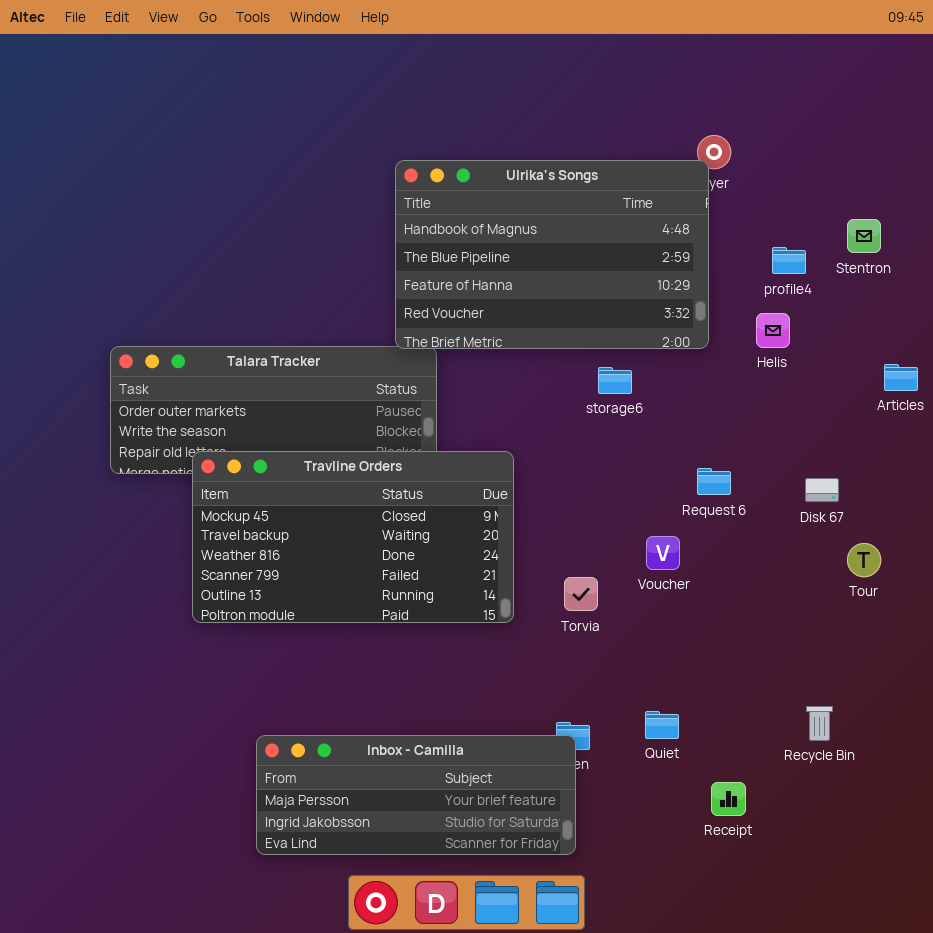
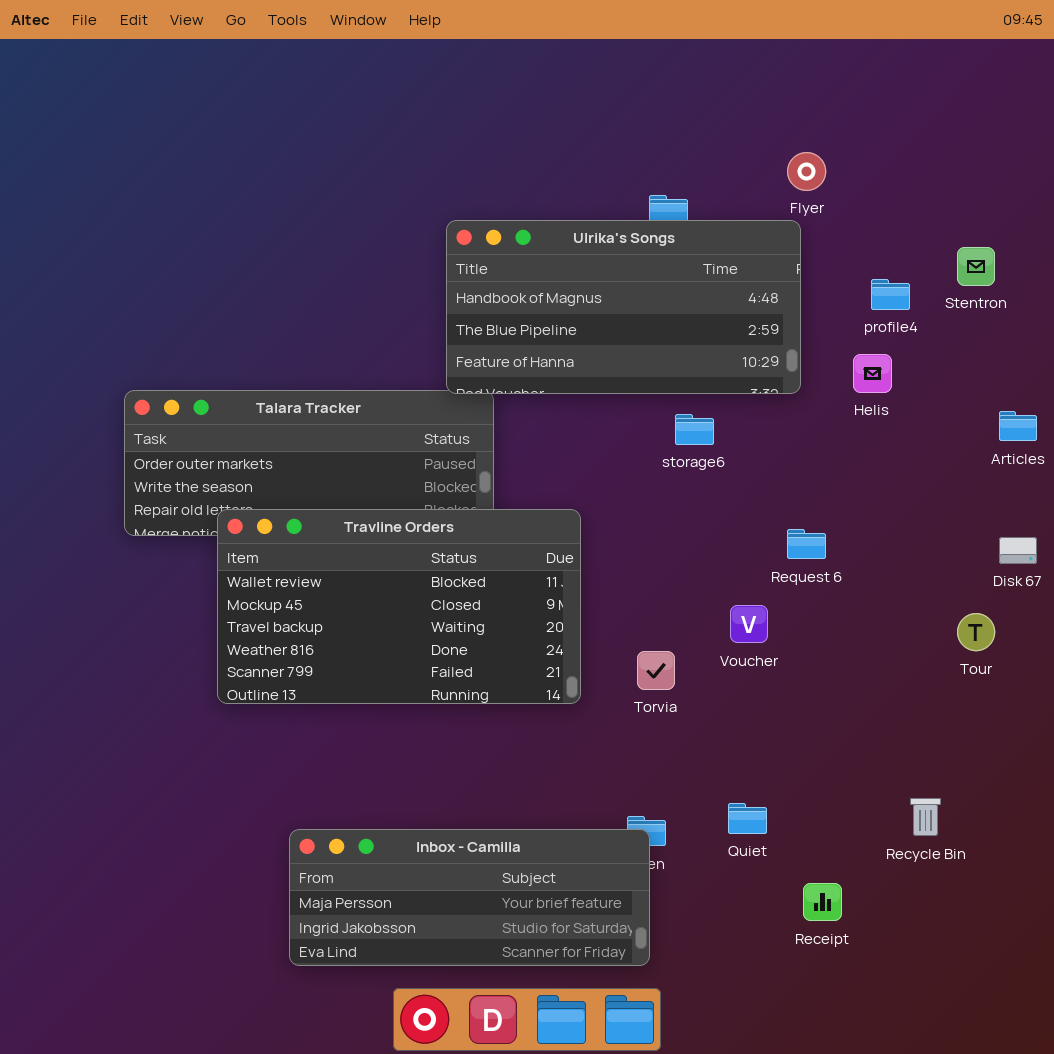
Ulrika's Songs: [395,160,709,349] -> [446,220,801,394], resized
Travline Orders: [192,451,514,623] -> [217,509,581,704], scrolled up 1 row
Disk 67: [805,478,839,502] -> [999,537,1037,564], moved

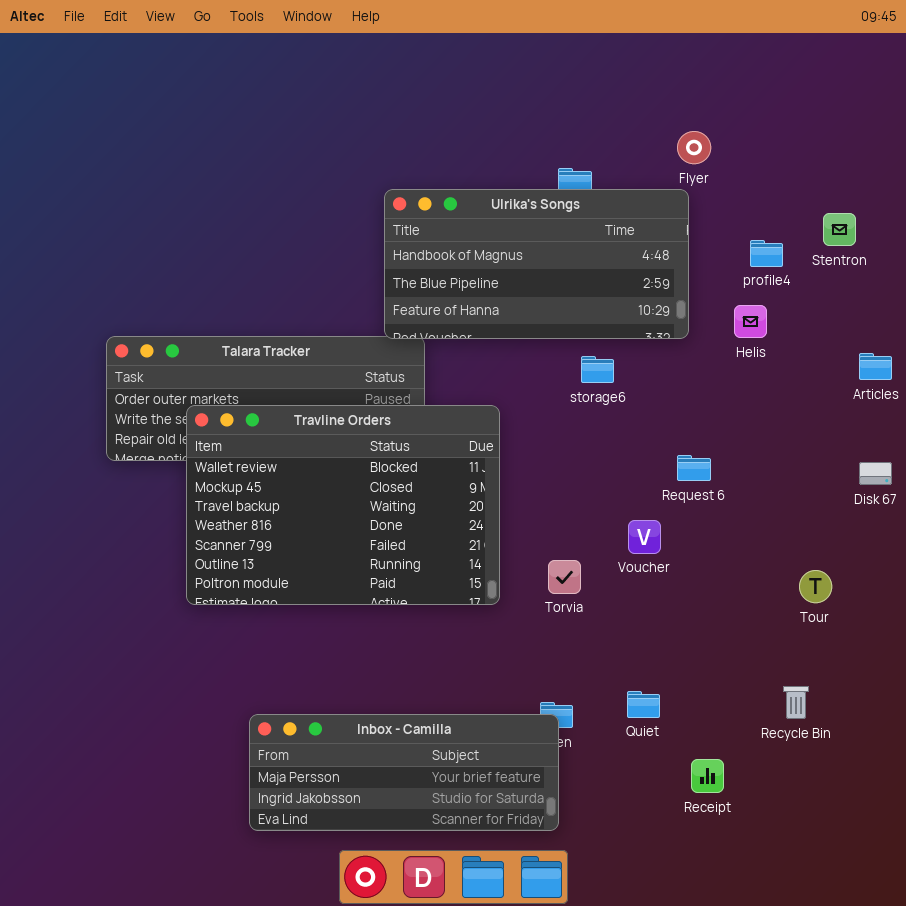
Travline Orders: [217,509,581,704] -> [186,405,500,605], resized
Tour: [957,613,995,651] -> [799,570,832,603], moved

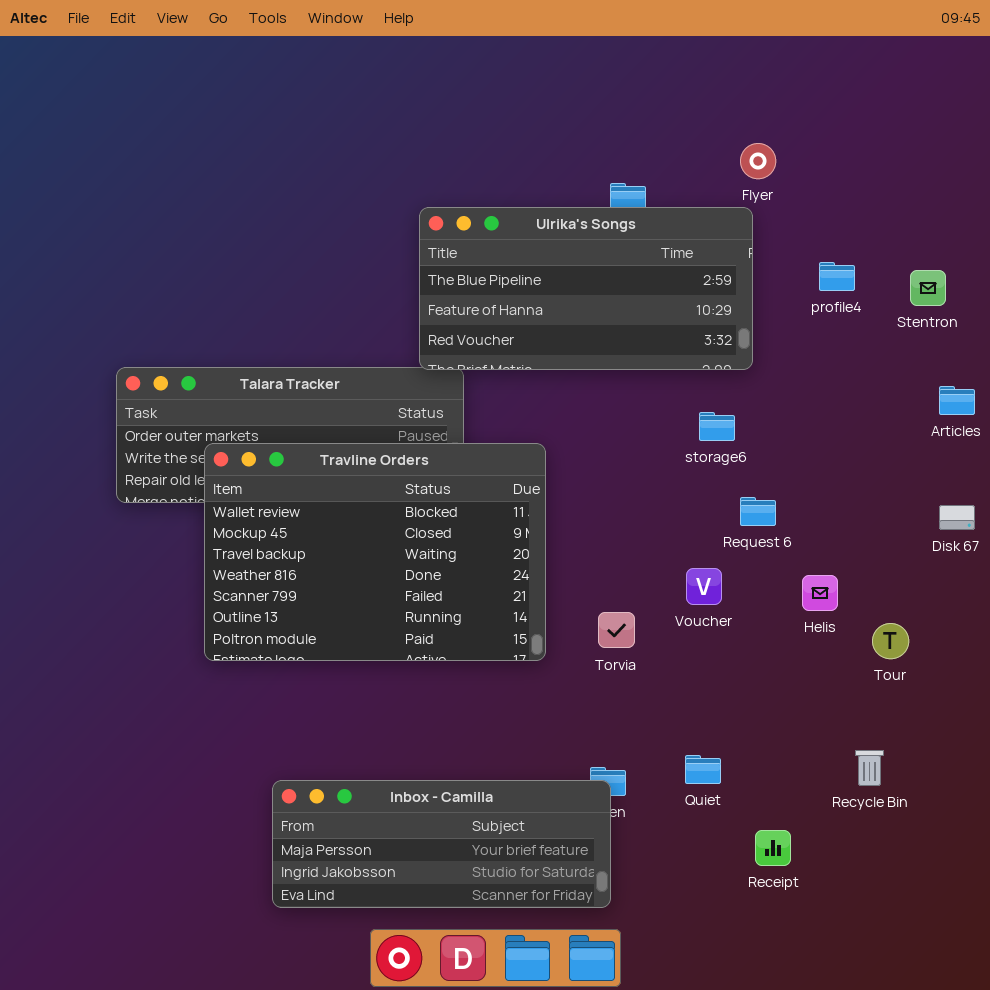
Ulrika's Songs: [384,189,689,339] -> [419,207,753,370], scrolled down 1 row
Stentron: [823,213,856,246] -> [910,270,946,306], moved
Helis: [734,305,767,338] -> [802,575,838,611], moved
storage6: [581,356,614,383] -> [699,412,735,441], moved

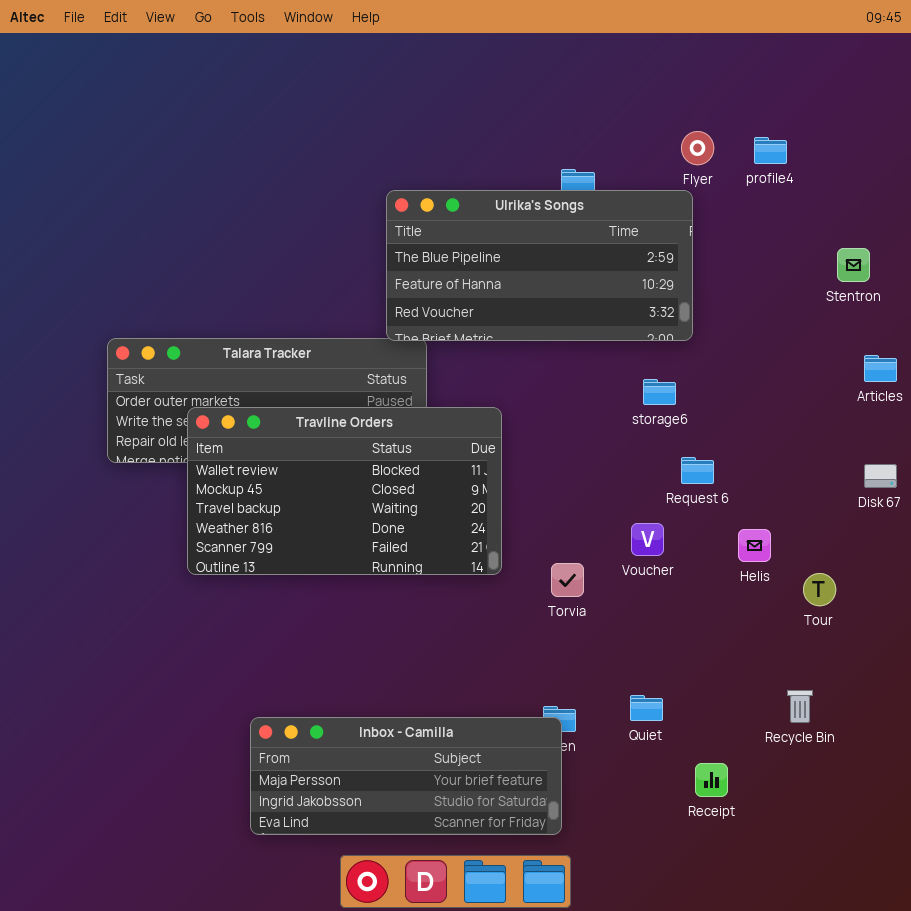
profile4: [819,262,855,291] -> [754,137,787,164], moved
Travline Orders: [204,443,546,661] -> [187,407,502,575], resized

